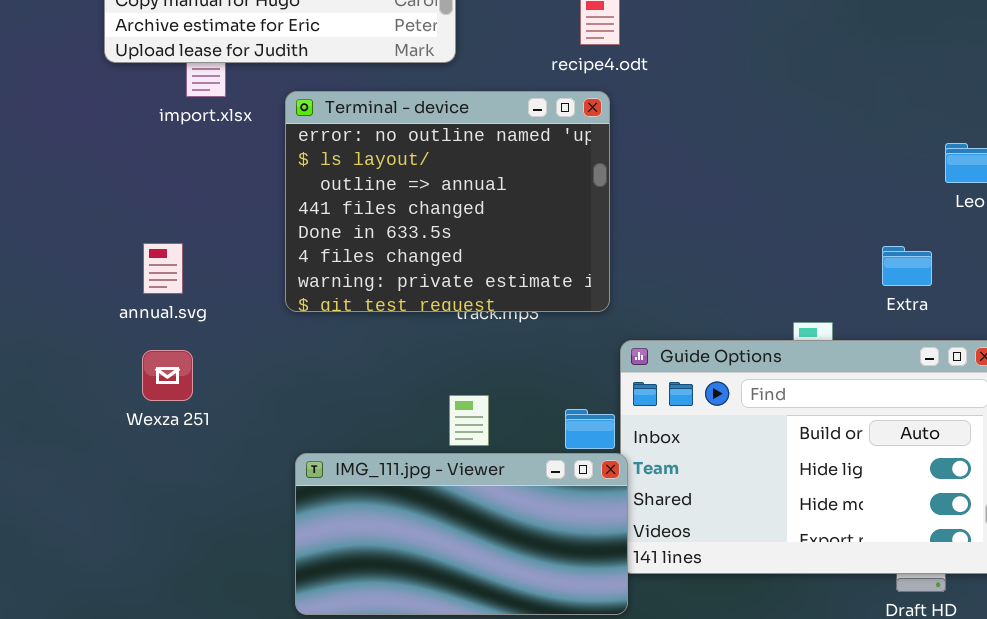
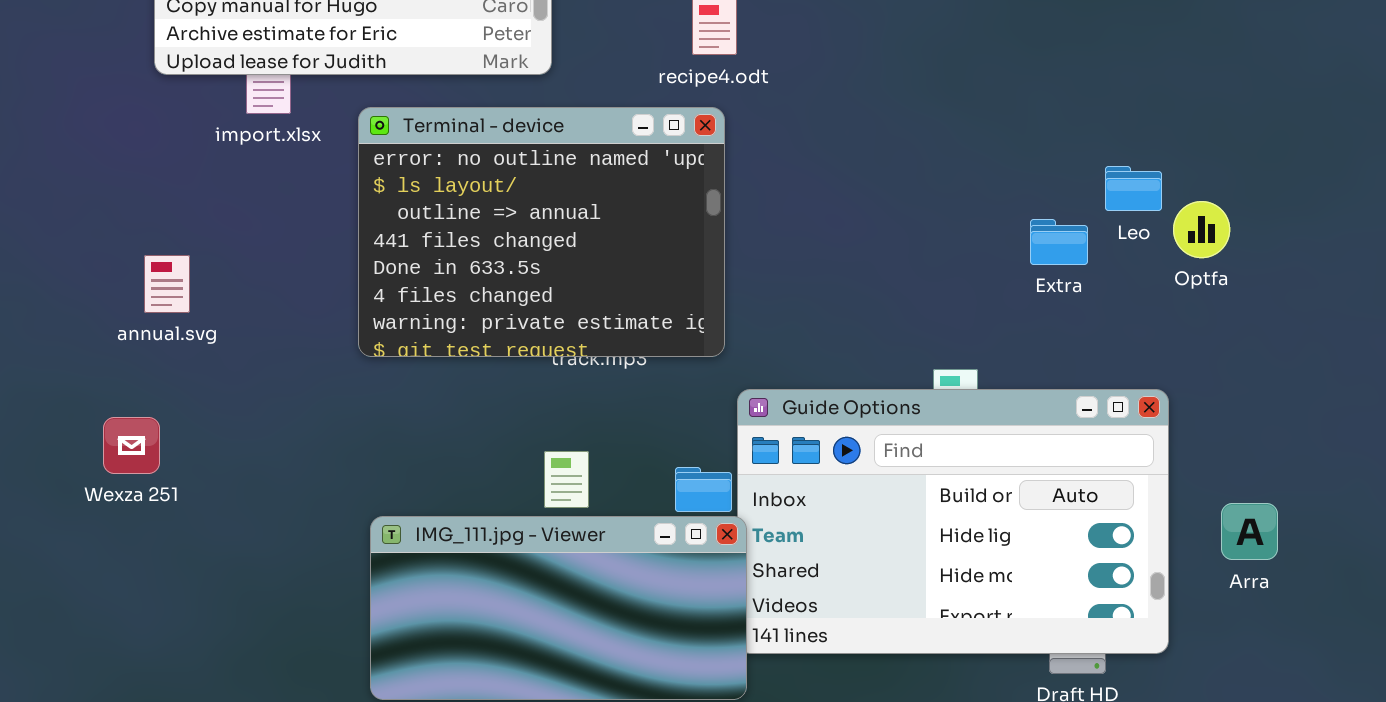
annual.svg: [143,243,183,294] -> [144,255,190,313], moved
Extra: [882,246,932,286] -> [1030,219,1088,265], moved
Wexza 251: [142,350,193,401] -> [103,417,160,474], moved

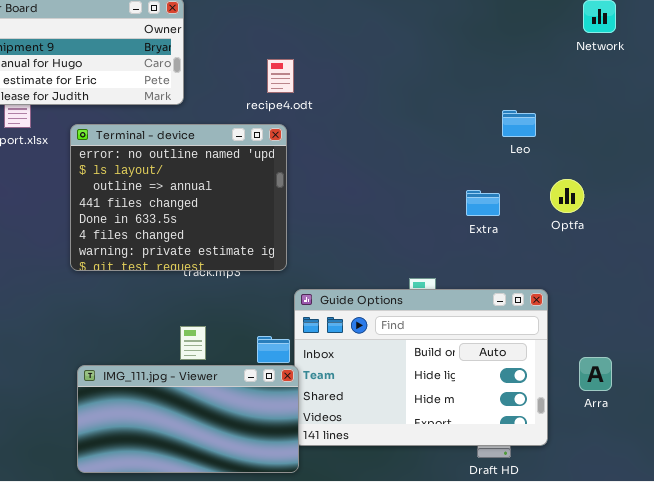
Leo: [1105,166,1162,211] -> [502,110,536,137], moved

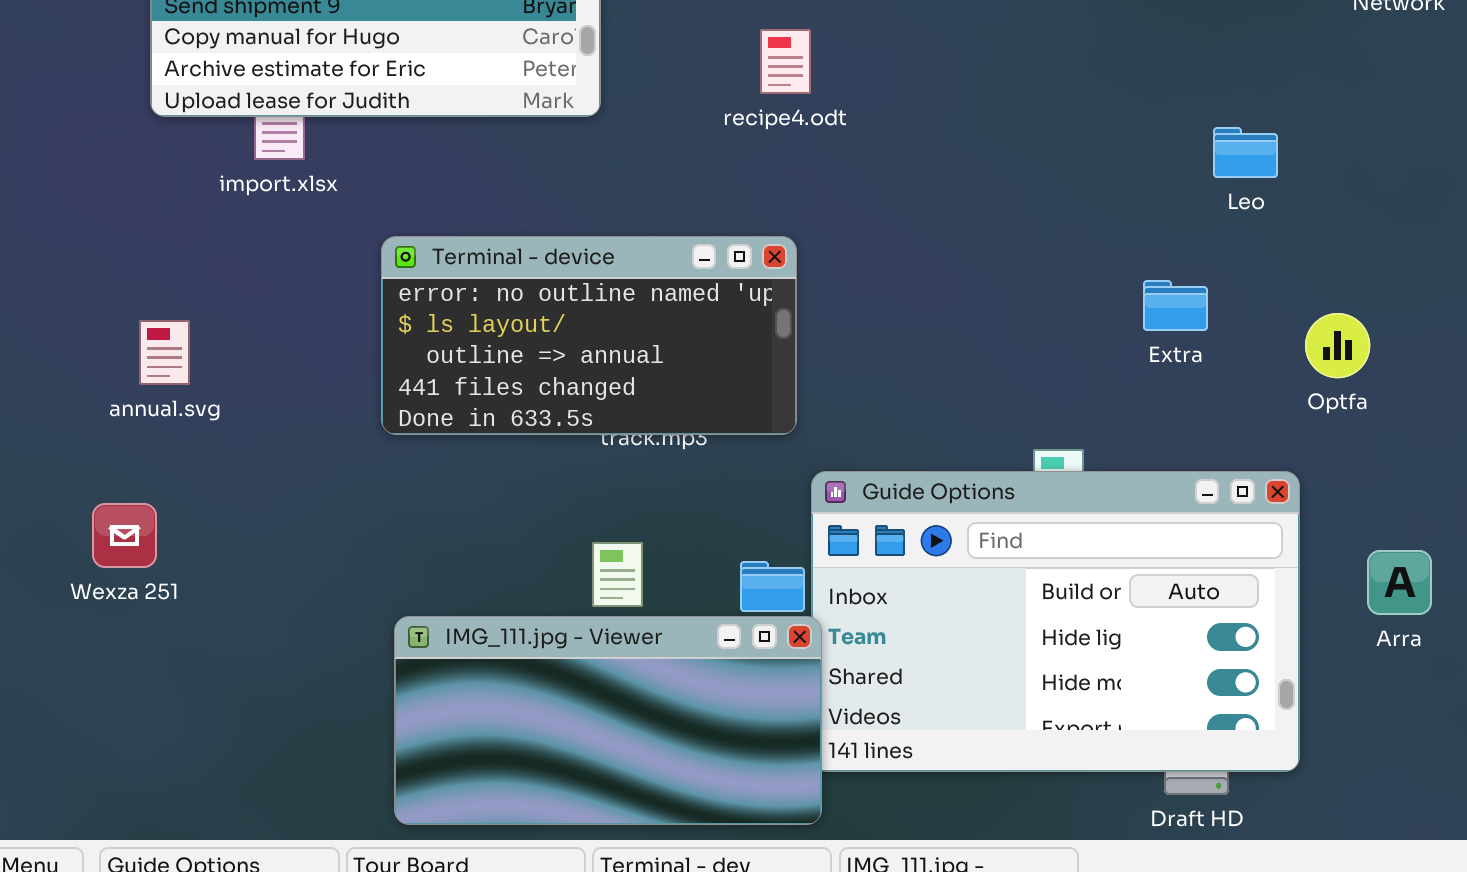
Terminal - device: [70,124,287,271] -> [381,236,797,435], resized
Optfa: [550,179,584,213] -> [1305,313,1370,378], moved
Arra: [579,357,612,391] -> [1367,550,1432,615], moved

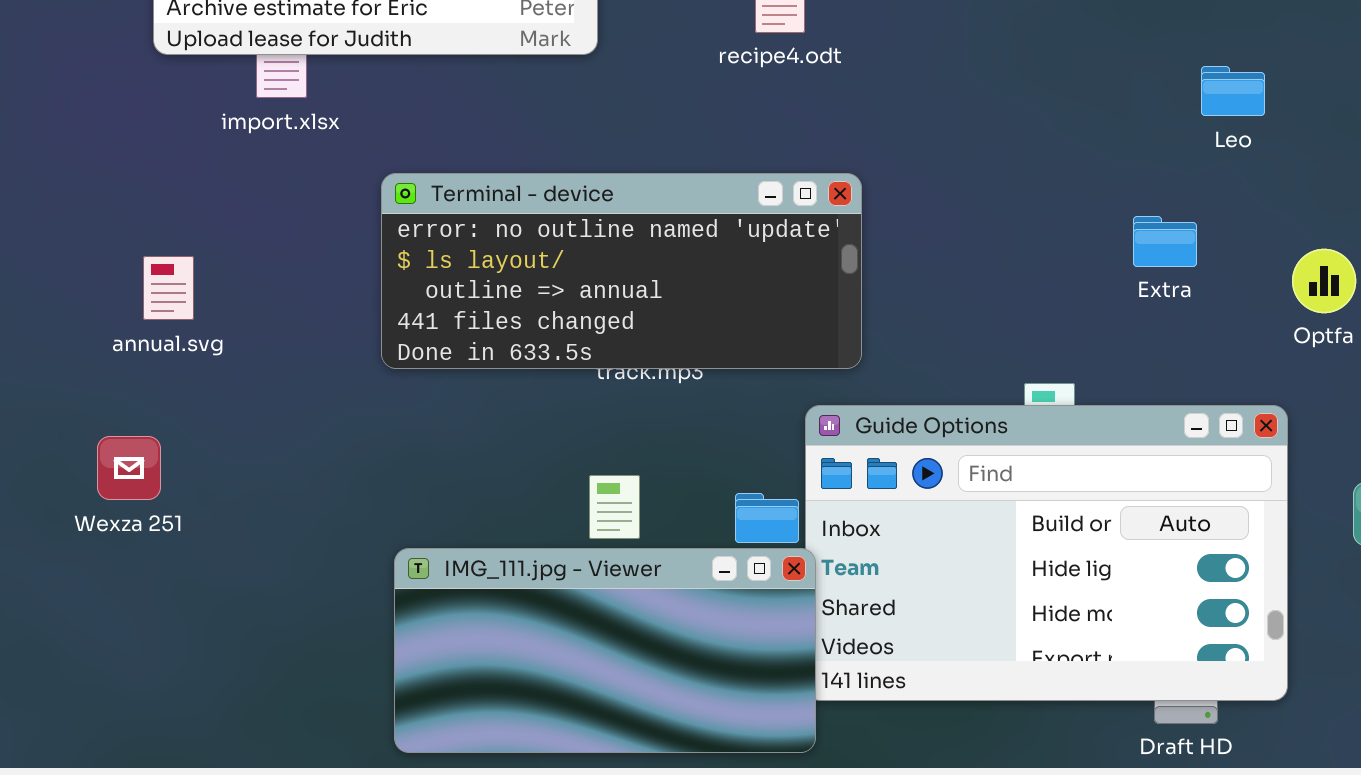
Terminal - device: [381,236,797,435] -> [381,173,862,369], resized

